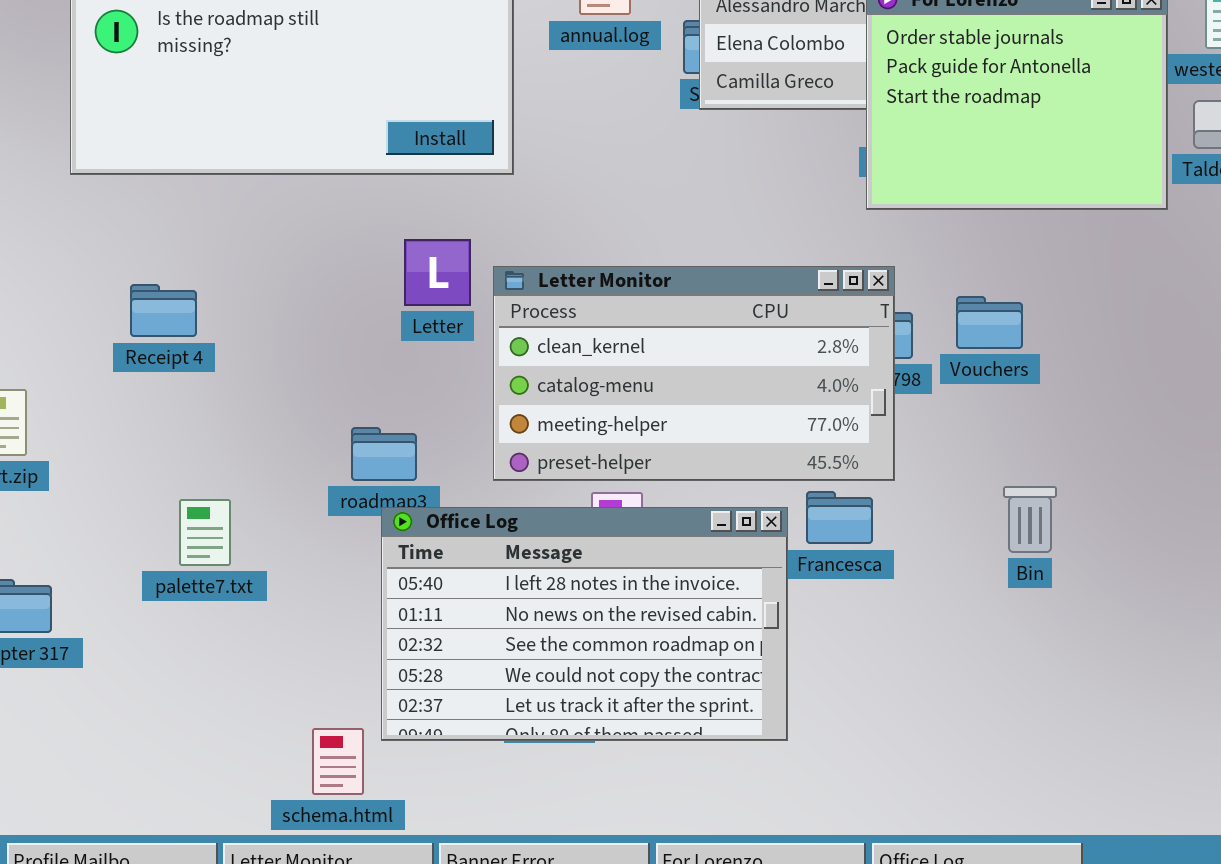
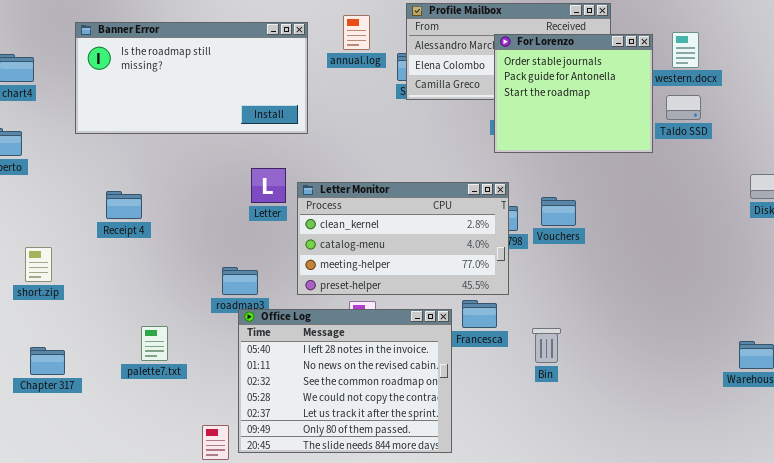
Bin: [1003,486,1057,553] -> [532,328,561,363], moved
palette7.txt: [179,499,231,566] -> [141,326,168,361], moved
Office Log: [381,507,788,741] -> [238,309,452,453], resized

